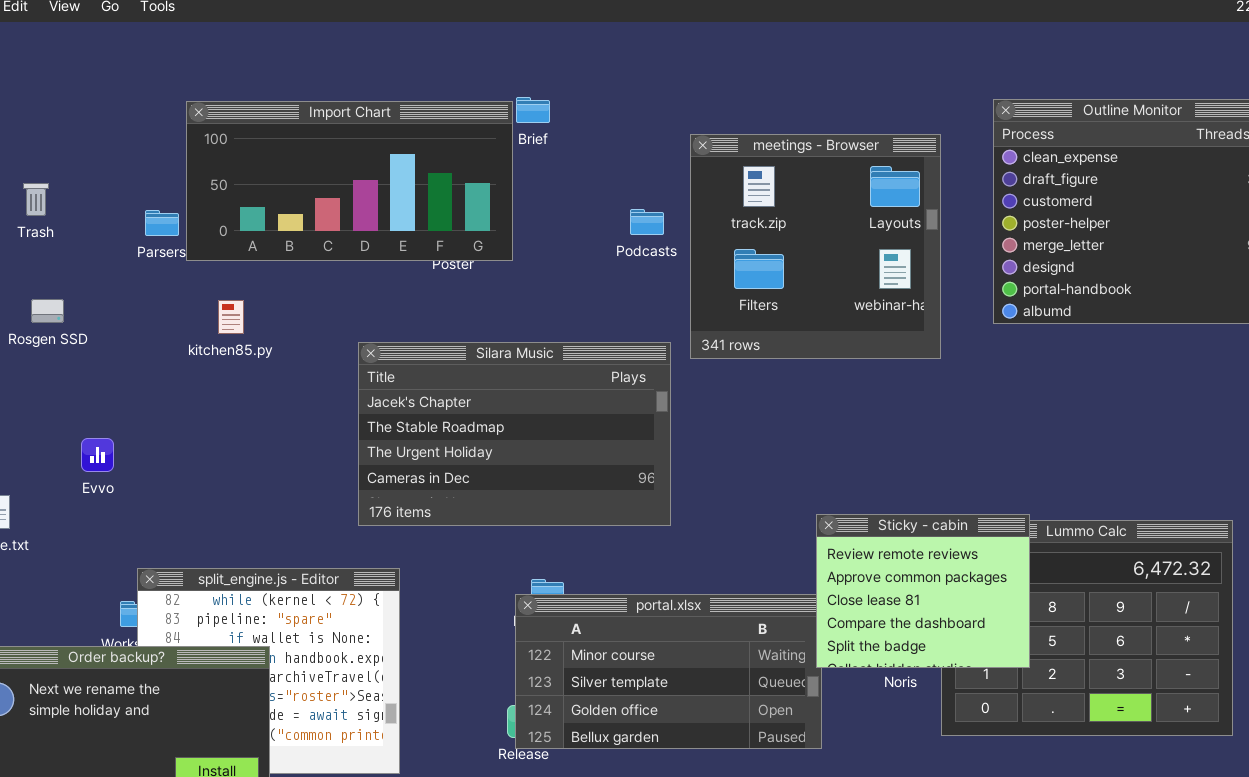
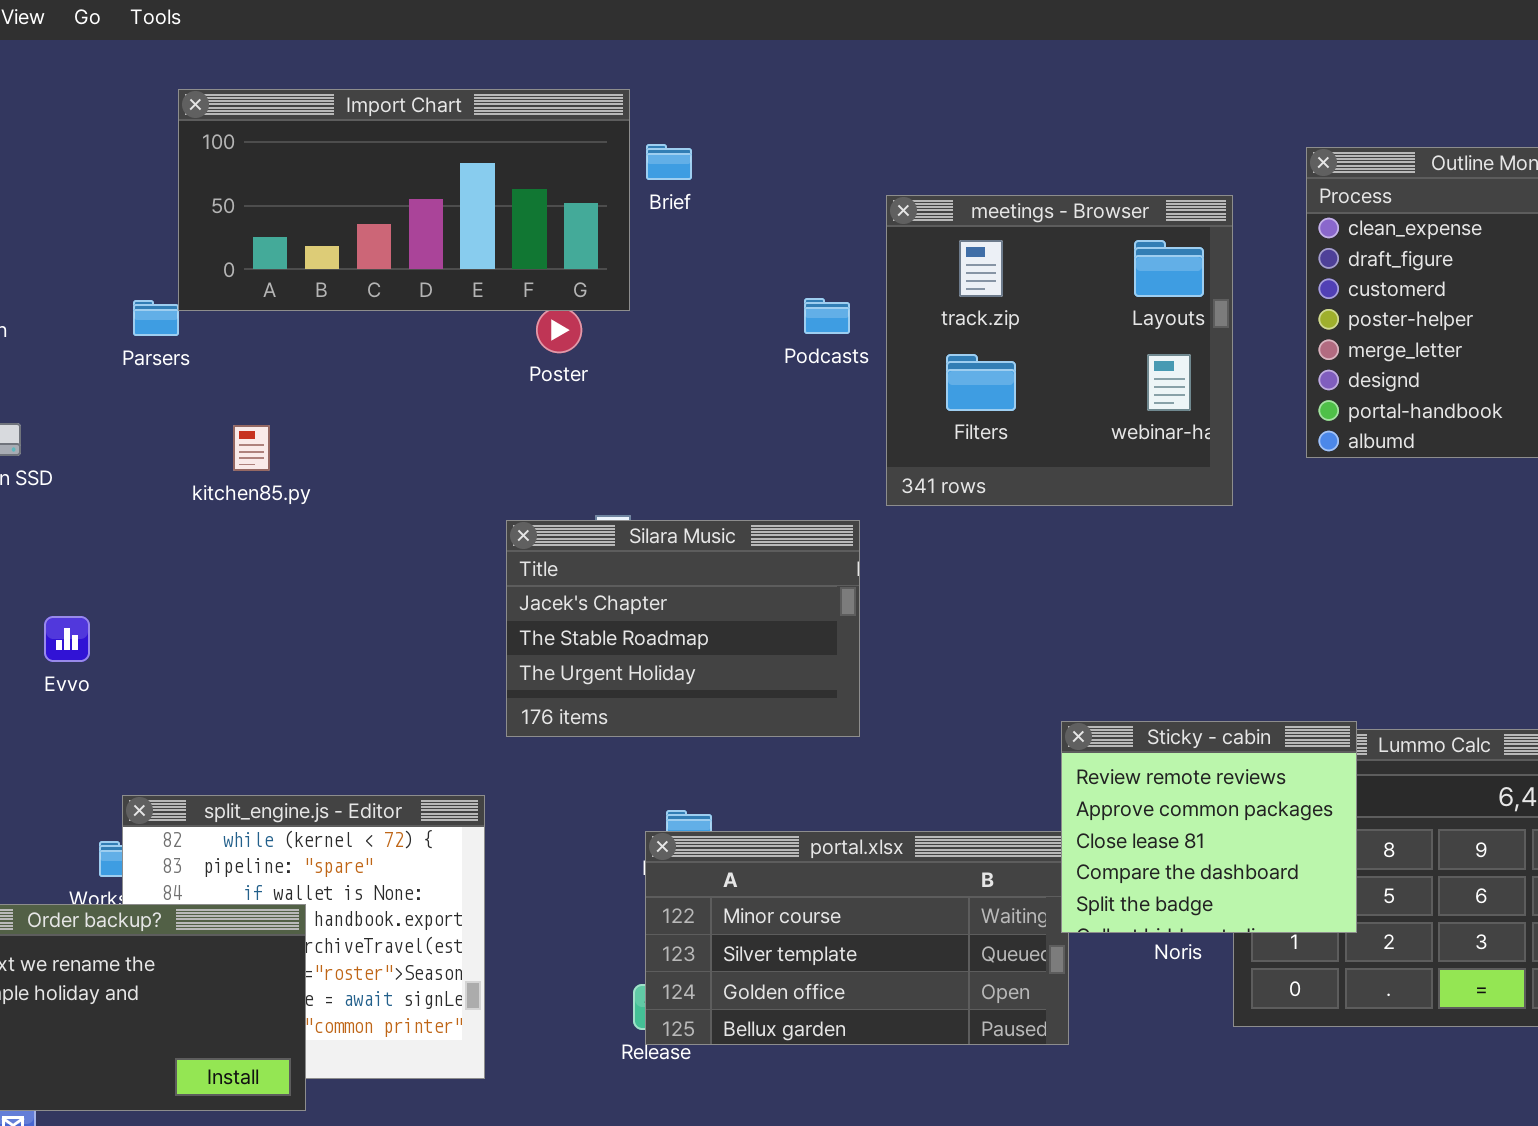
Import Chart: [186,101,513,261] -> [178,89,630,311], moved
Silara Music: [358,342,671,526] -> [506,520,860,737], resized

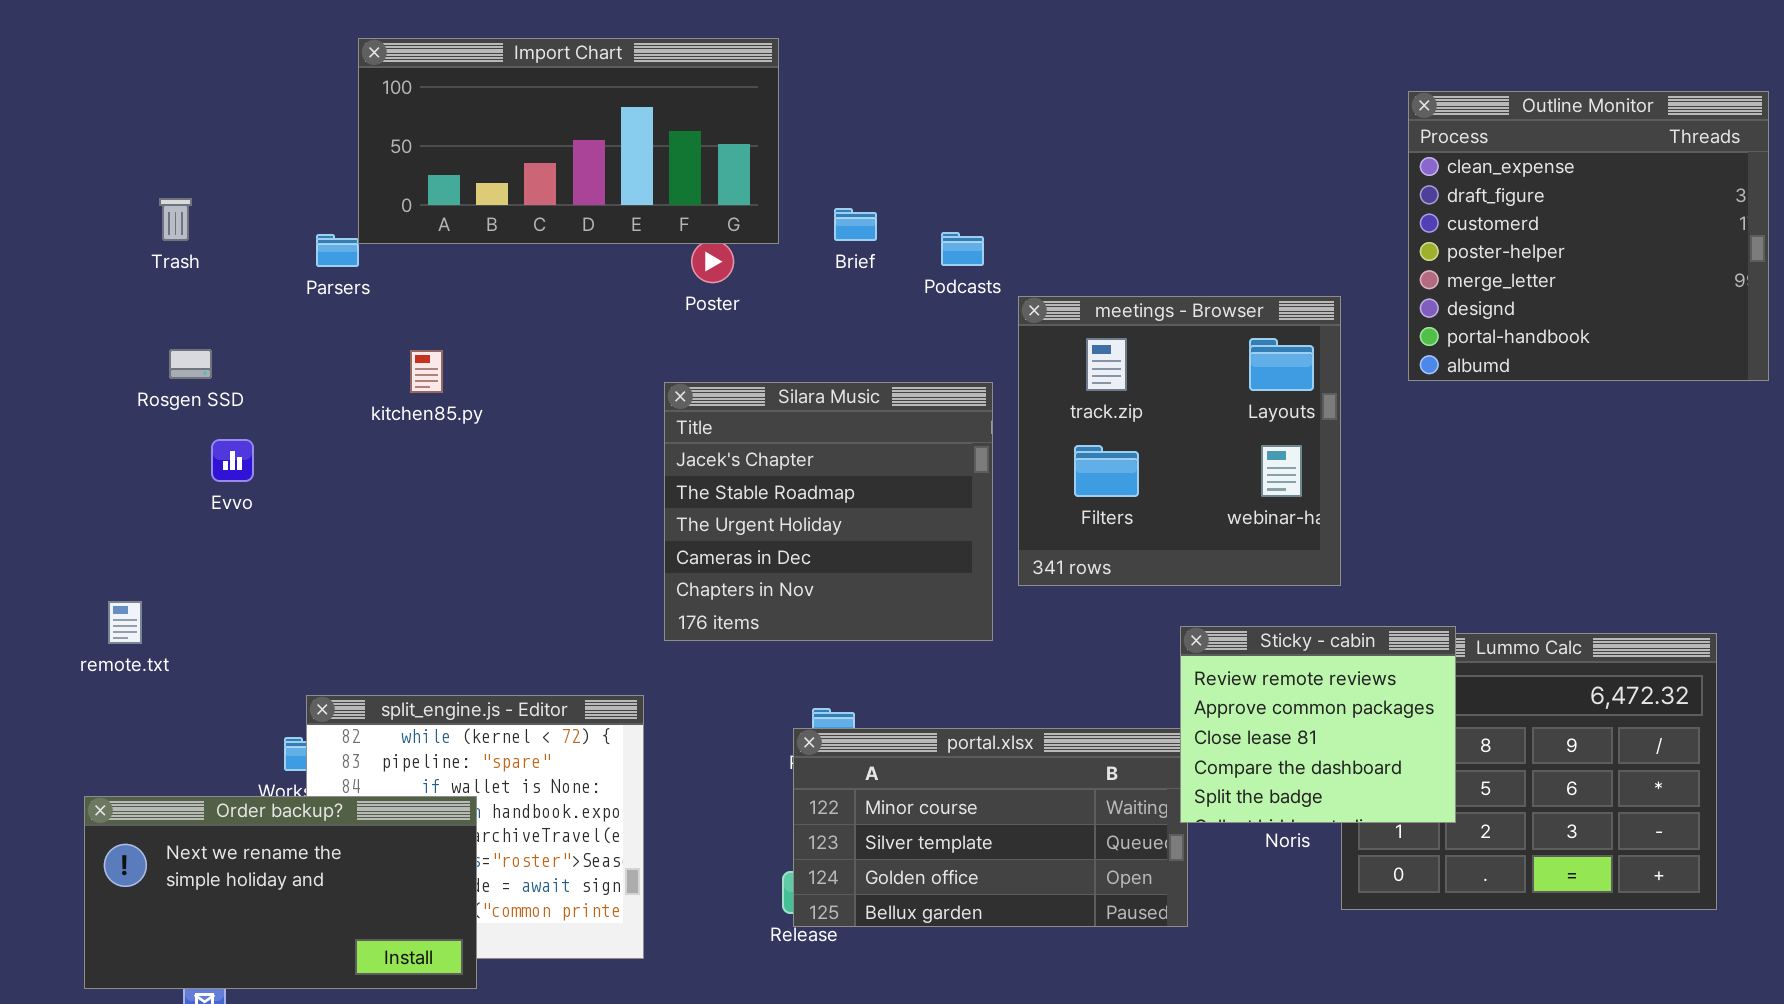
Brief: [646,144,692,180] -> [834,208,877,241], moved
meetings - Browser: [886,195,1233,506] -> [1018,296,1341,586], moved
Silara Music: [506,520,860,737] -> [664,382,993,641], resized
Evvo: [44,616,90,662] -> [211,439,254,482], moved

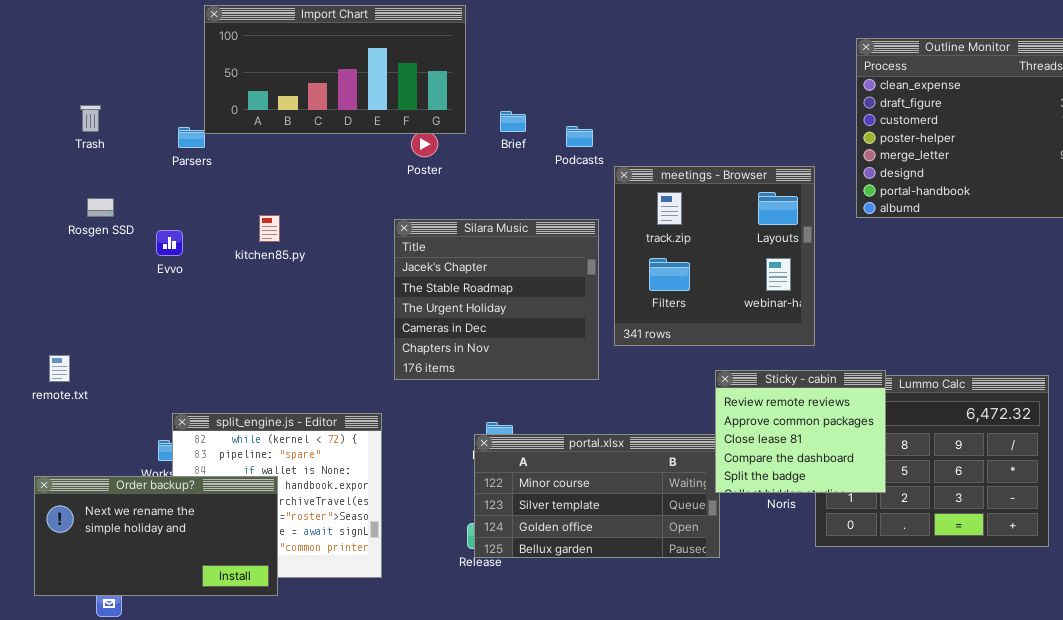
kitchen85.py: [410,350,443,393] -> [259,215,280,242], moved
Evvo: [211,439,254,482] -> [156,230,183,256], moved

